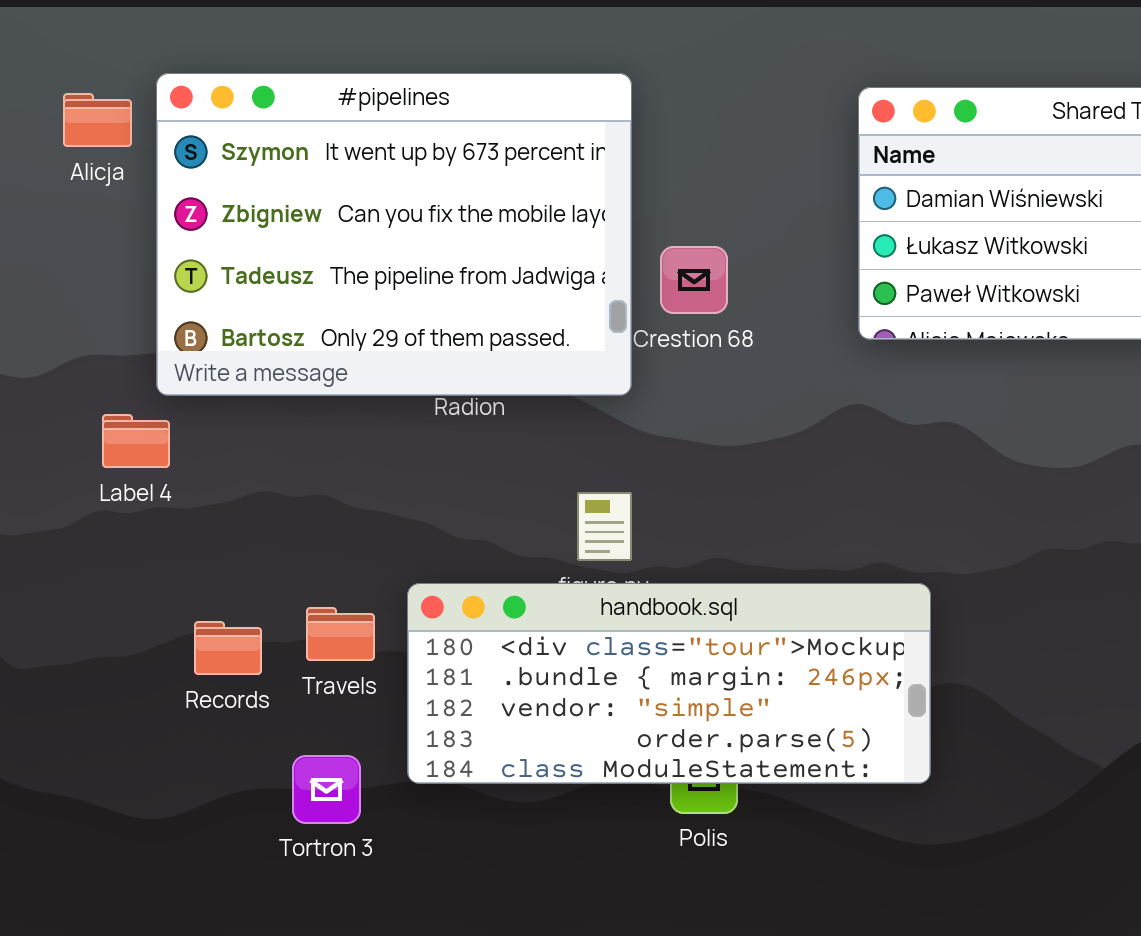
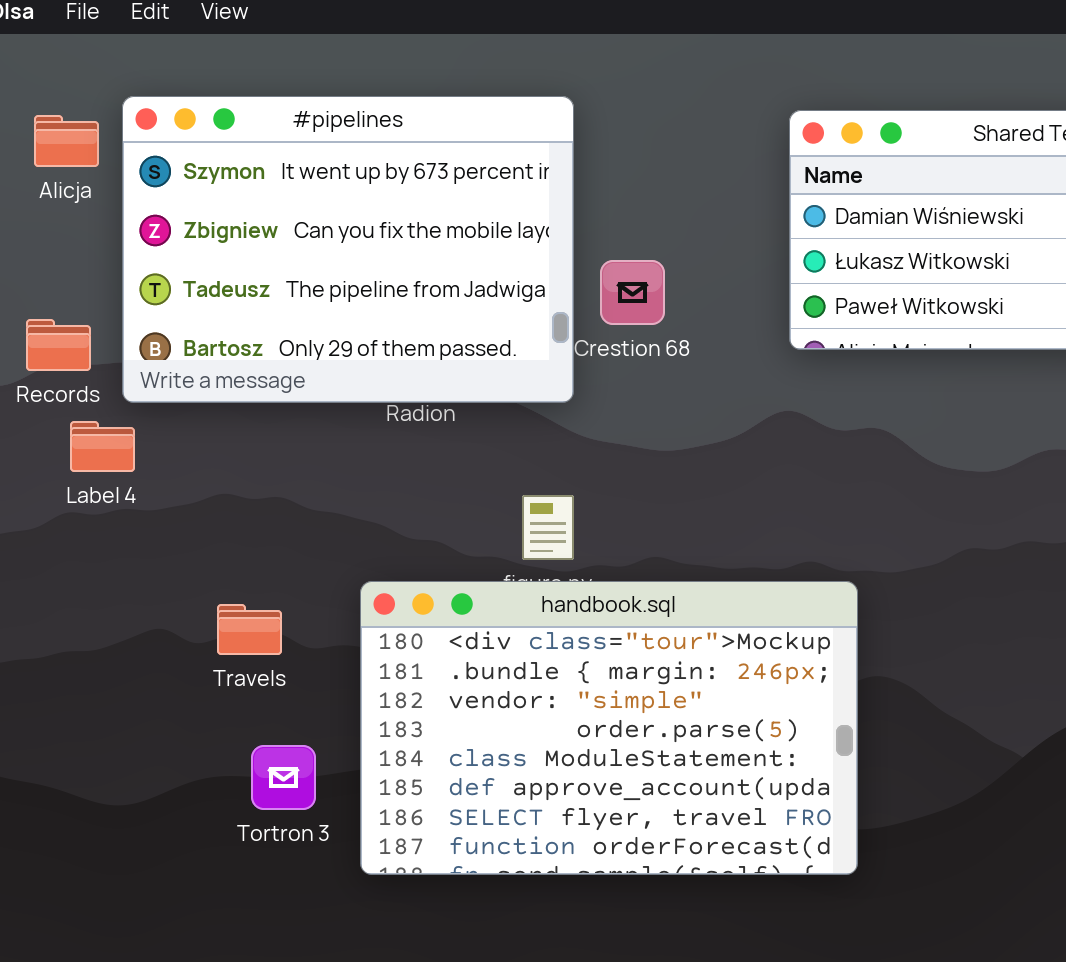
handbook.sql: [407,583,931,784] -> [360,581,858,875], resized
Travels: [306,607,375,661] -> [217,604,282,655], moved
Records: [194,621,262,675] -> [26,319,91,371], moved

